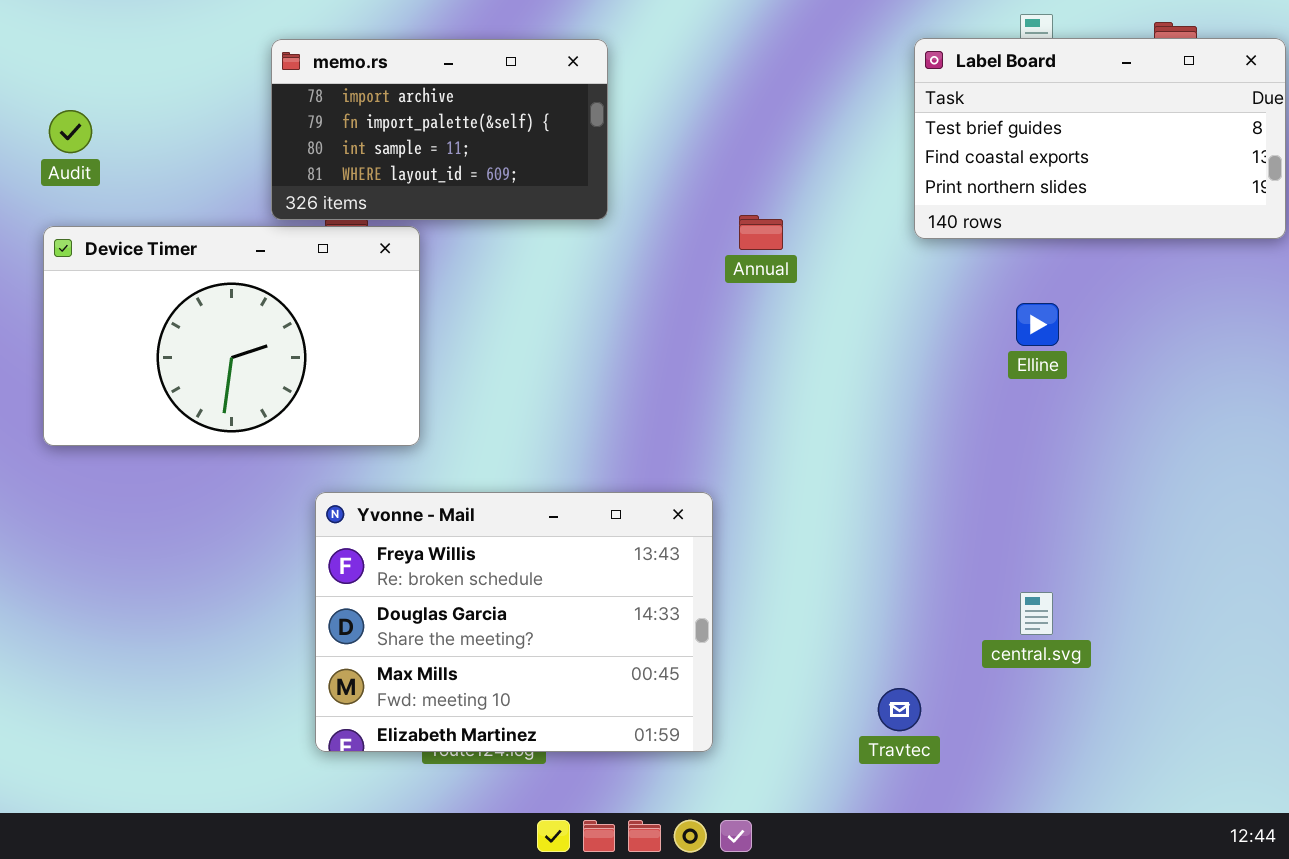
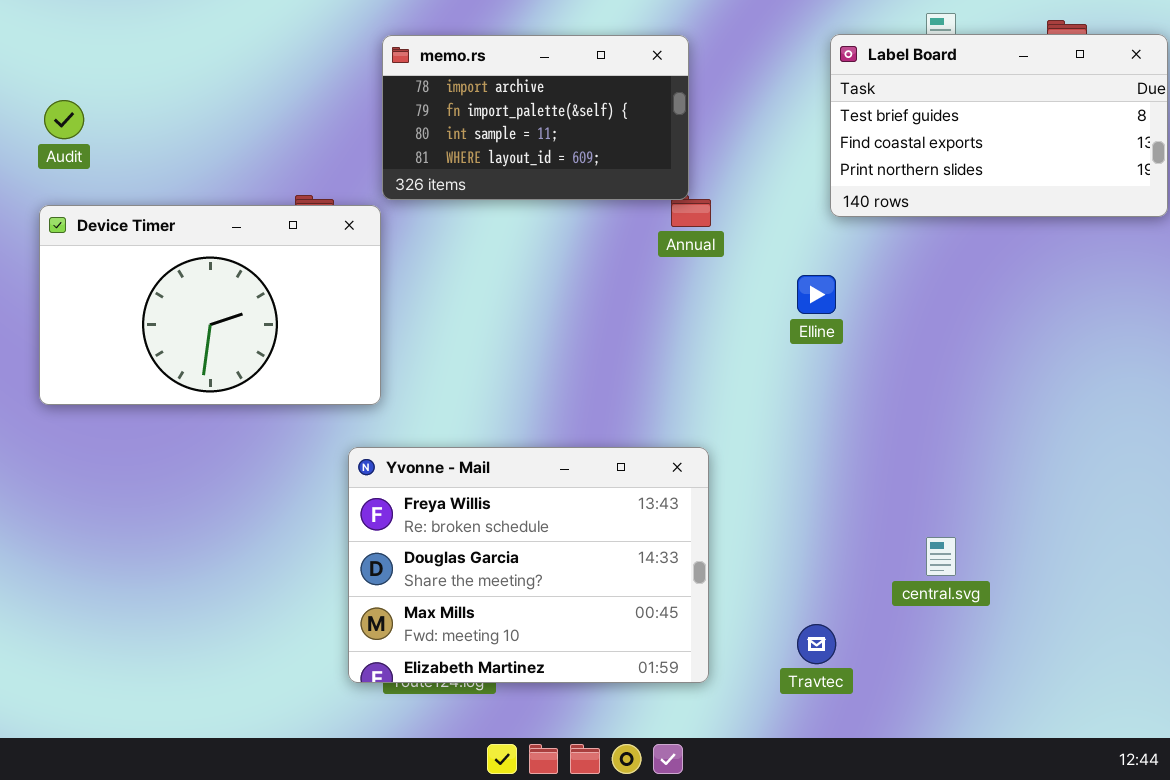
memo.rs: [271,39,608,220] -> [382,35,689,200], moved
Elline: [1016,303,1059,346] -> [797,275,836,314], moved
Yvonne - Mail: [315,492,713,752] -> [348,447,709,683], moved

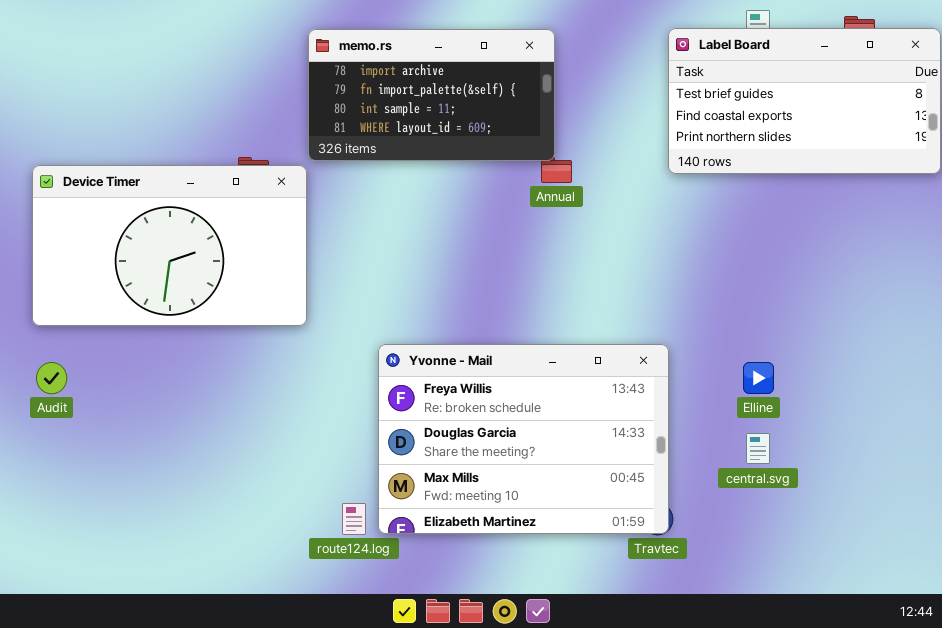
Audit: [44,100,84,139] -> [36,362,67,394], moved
Elline: [797,275,836,314] -> [743,362,774,394], moved
Yvonne - Mail: [348,447,709,683] -> [378,344,669,534], moved

